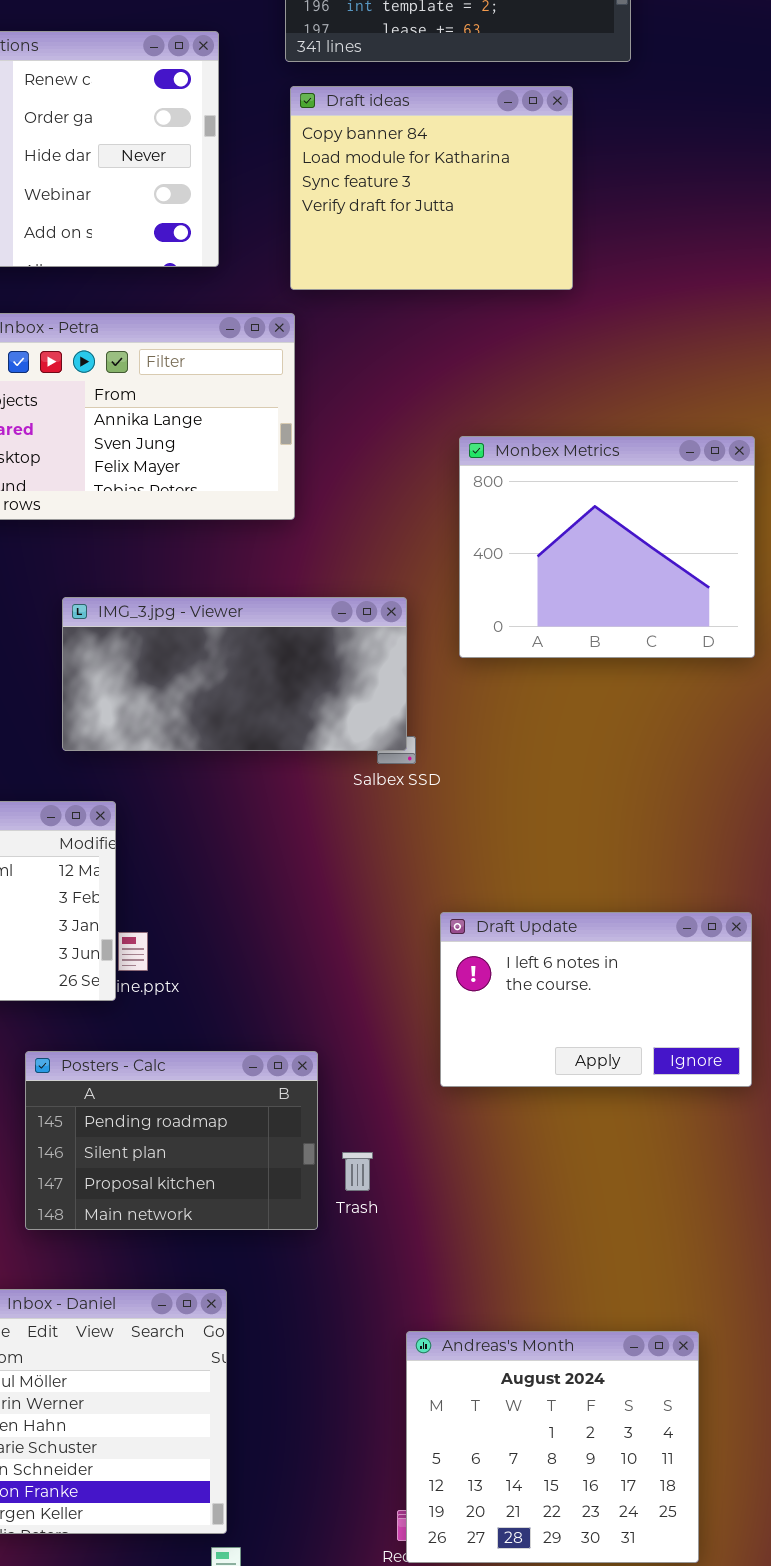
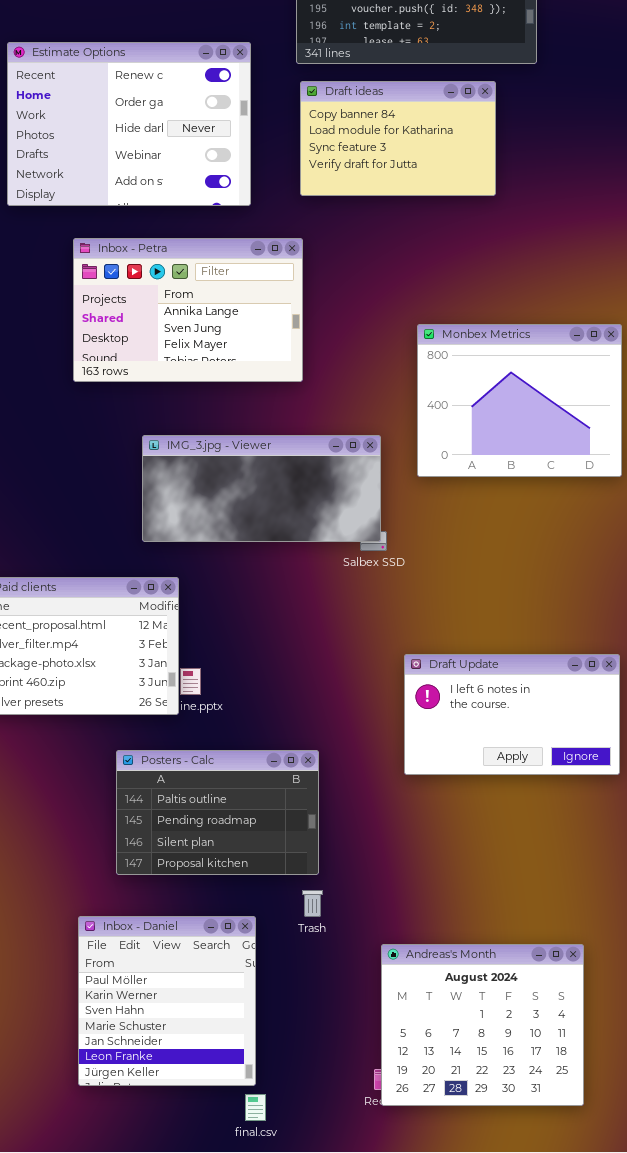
Draft ideas: [290,86,573,290] -> [300,81,496,196], resized
Posters - Calc: [25,1051,318,1230] -> [116,750,319,875], scrolled up 1 row
Trash: [342,1152,373,1191] -> [302,890,323,917], moved

